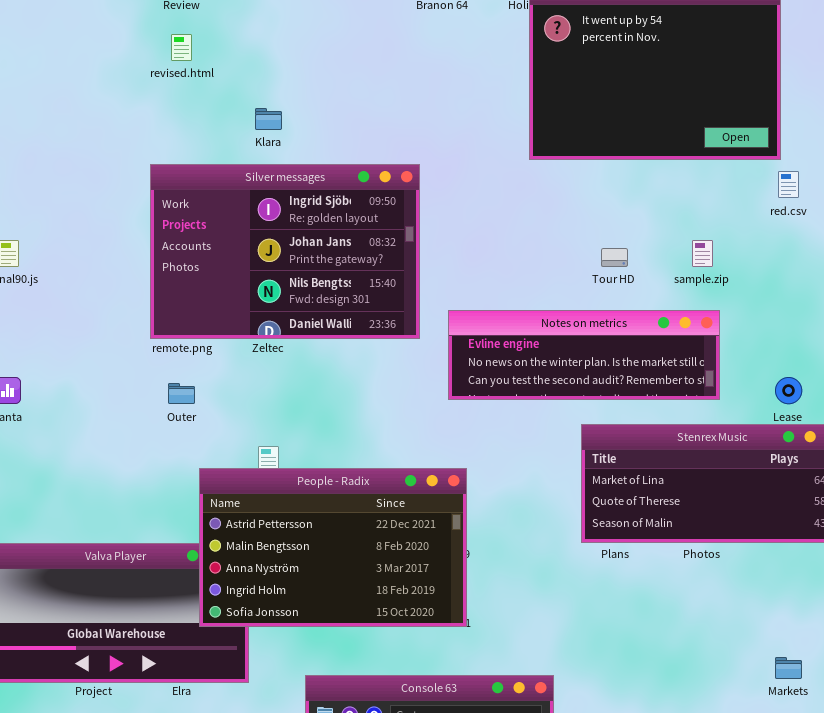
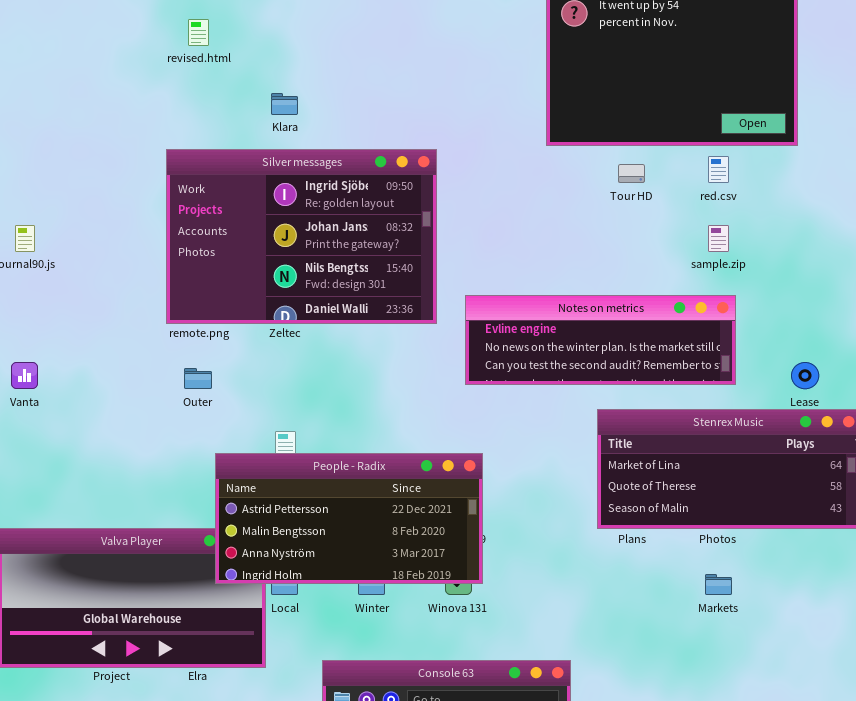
red.csv: [778,171,799,198] -> [708,156,729,183], moved
Tour HD: [601,248,628,267] -> [618,164,645,183], moved
People - Radix: [199,468,467,627] -> [215,453,483,584], resized
Markets: [775,657,802,679] -> [705,574,732,595], moved

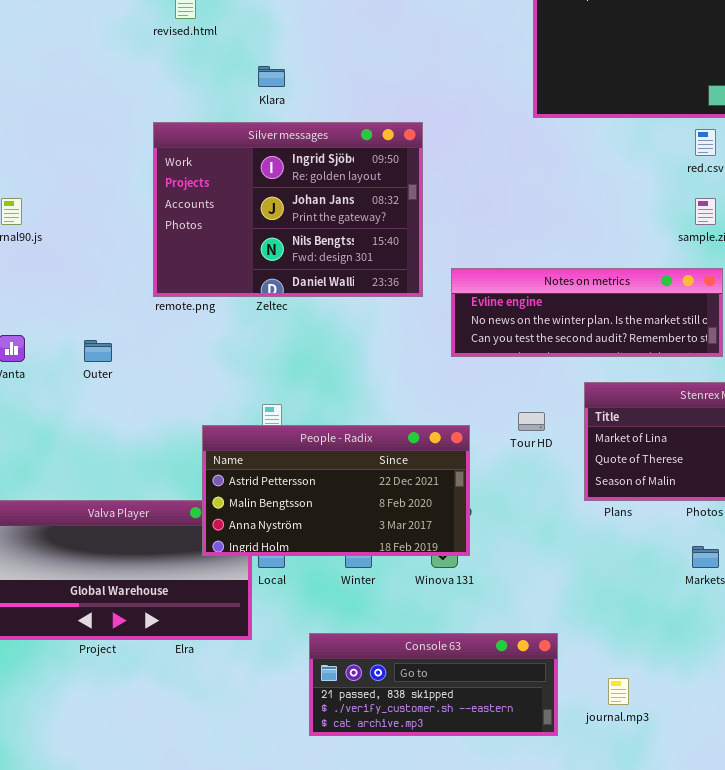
Tour HD: [618,164,645,183] -> [518,412,545,431], moved
Outer: [184,368,212,389] -> [84,340,112,362], moved

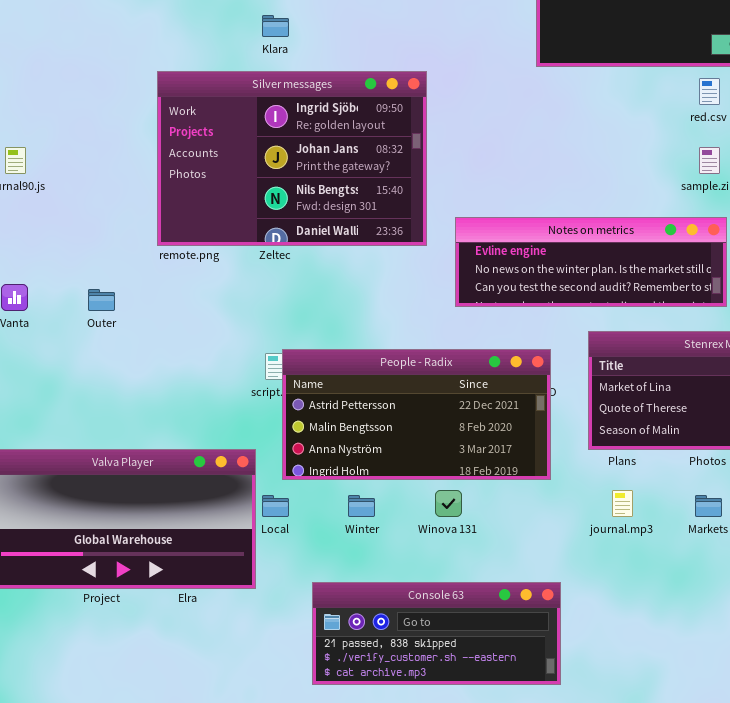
People - Radix: [202,425,470,556] -> [282,349,551,480], moved
journal.mp3: [608,678,629,705] -> [612,490,633,517], moved

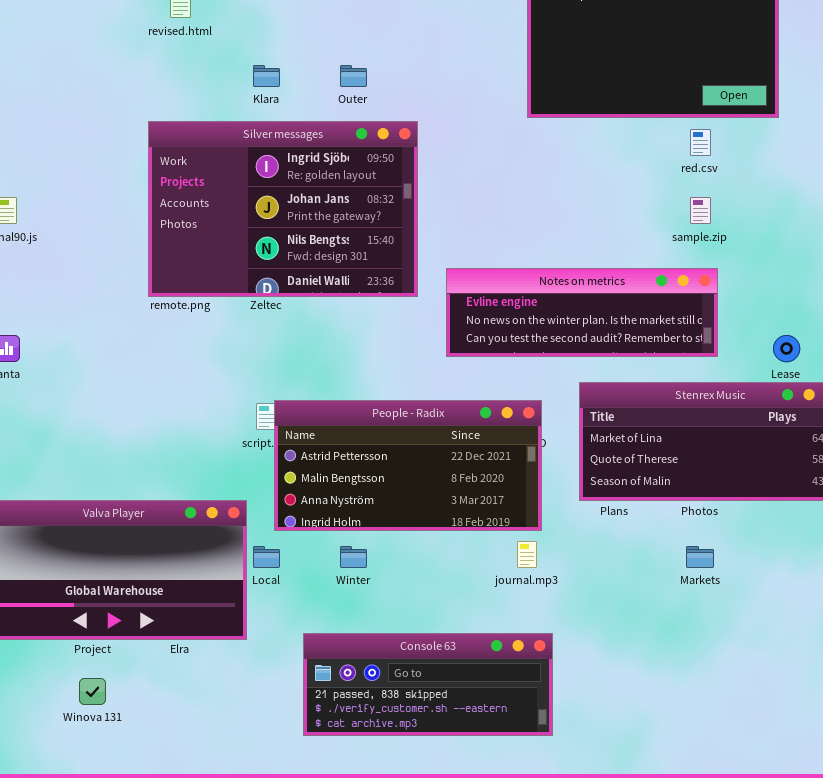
Outer: [88,289,115,311] -> [340,65,367,87], moved
Winova 131: [435,490,462,517] -> [79,678,106,705], moved
journal.mp3: [612,490,633,517] -> [517,541,537,568], moved

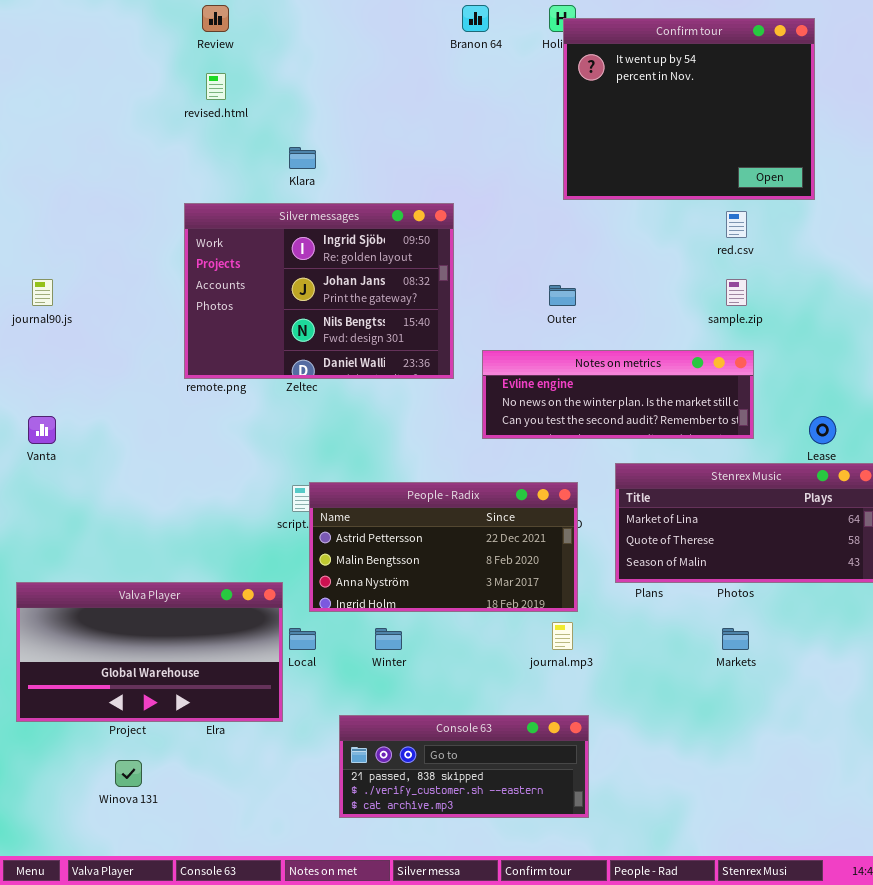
Outer: [340,65,367,87] -> [549,285,576,306], moved

